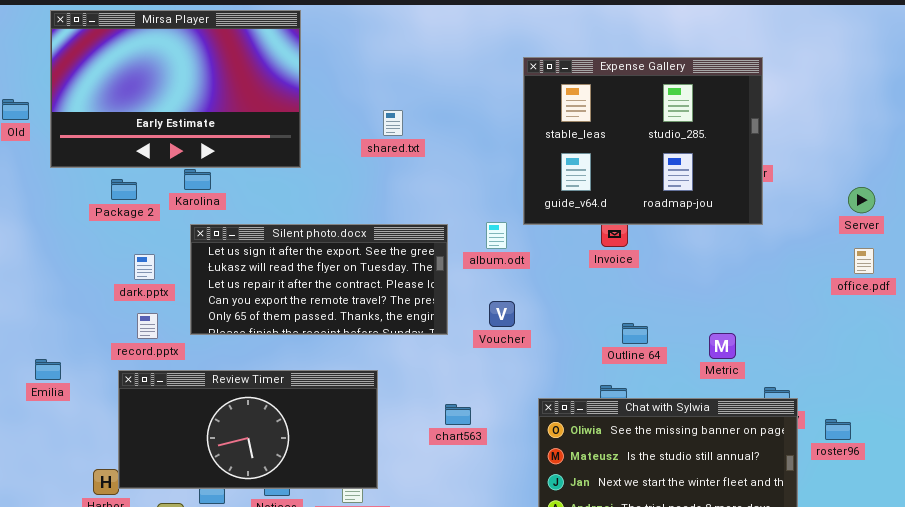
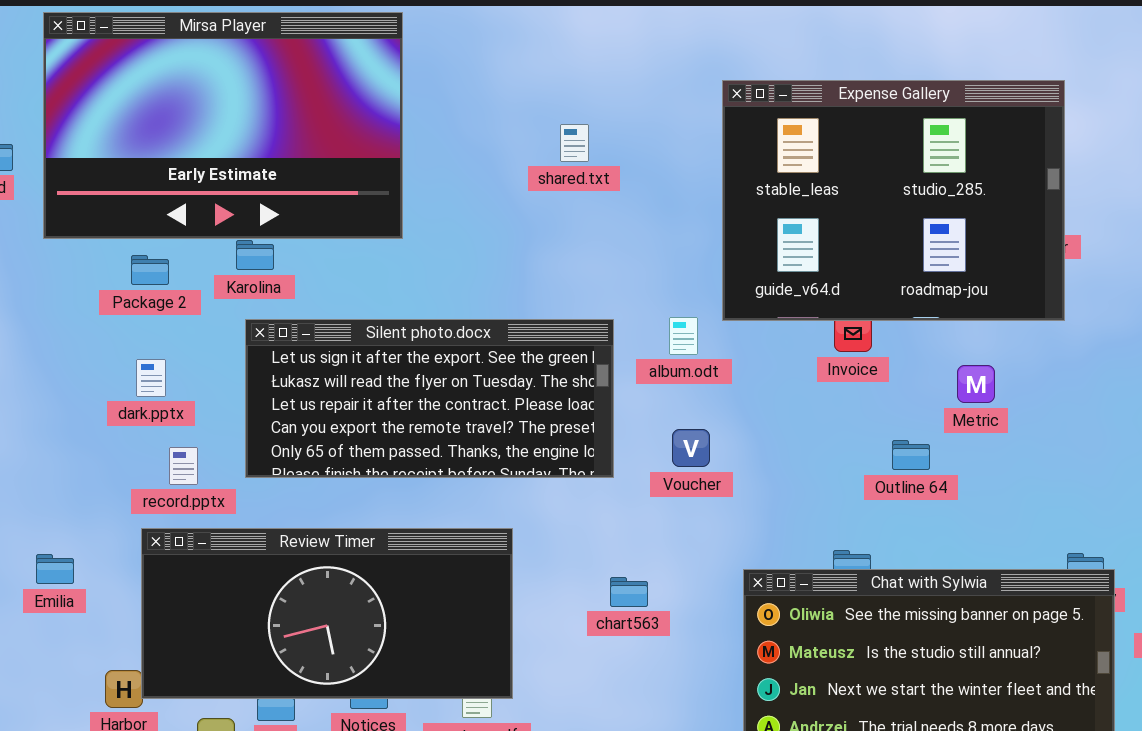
shared.txt: [383,110,403,136] -> [560,124,589,162], moved
dark.pptx: [134,254,155,280] -> [136,359,166,397], moved
Outline 64: [622,323,648,344] -> [892,440,930,470], moved
Metric: [709,333,736,359] -> [957,365,995,403], moved
Emilia: [35,359,61,380] -> [36,554,74,584], moved

